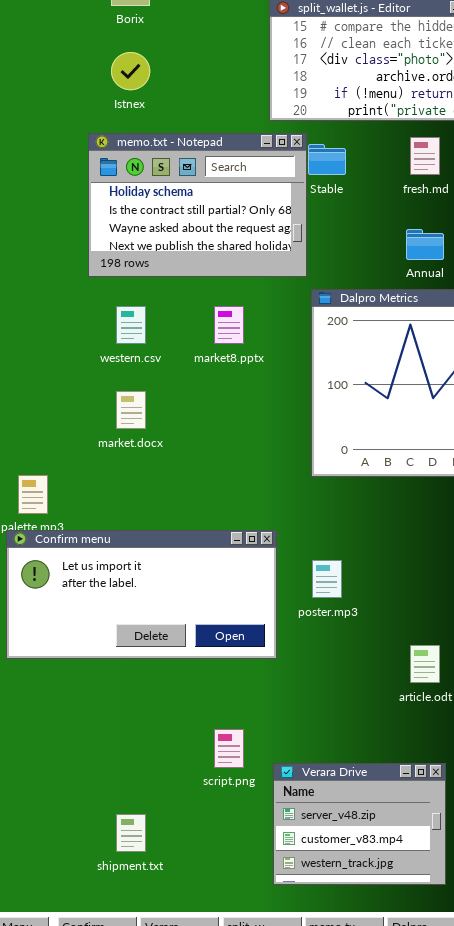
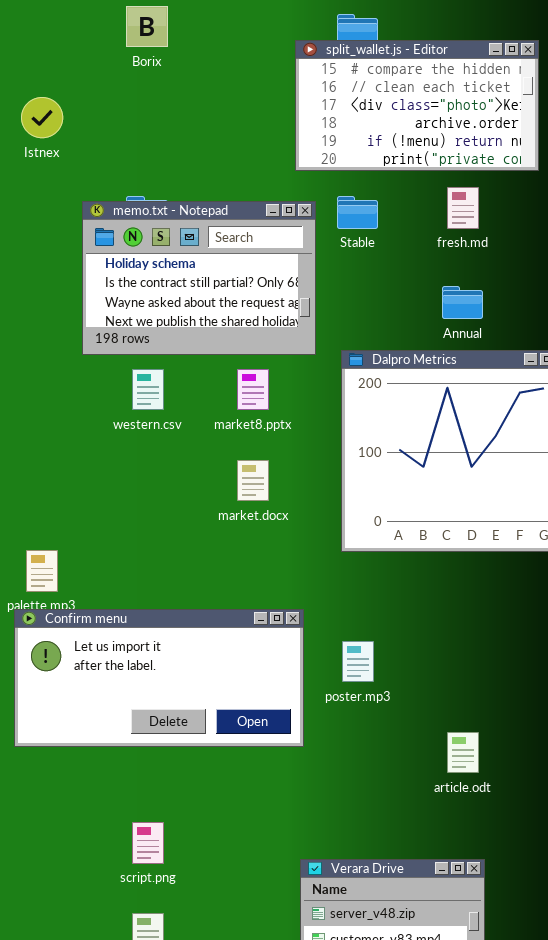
Istnex: [111,52,150,90] -> [21,97,63,138], moved
memo.txt - Notepad: [88,133,307,277] -> [82,201,316,355], moved
market.docx: [116,391,146,429] -> [237,460,269,501], moved
script.png: [214,729,244,768] -> [132,822,164,864], moved

